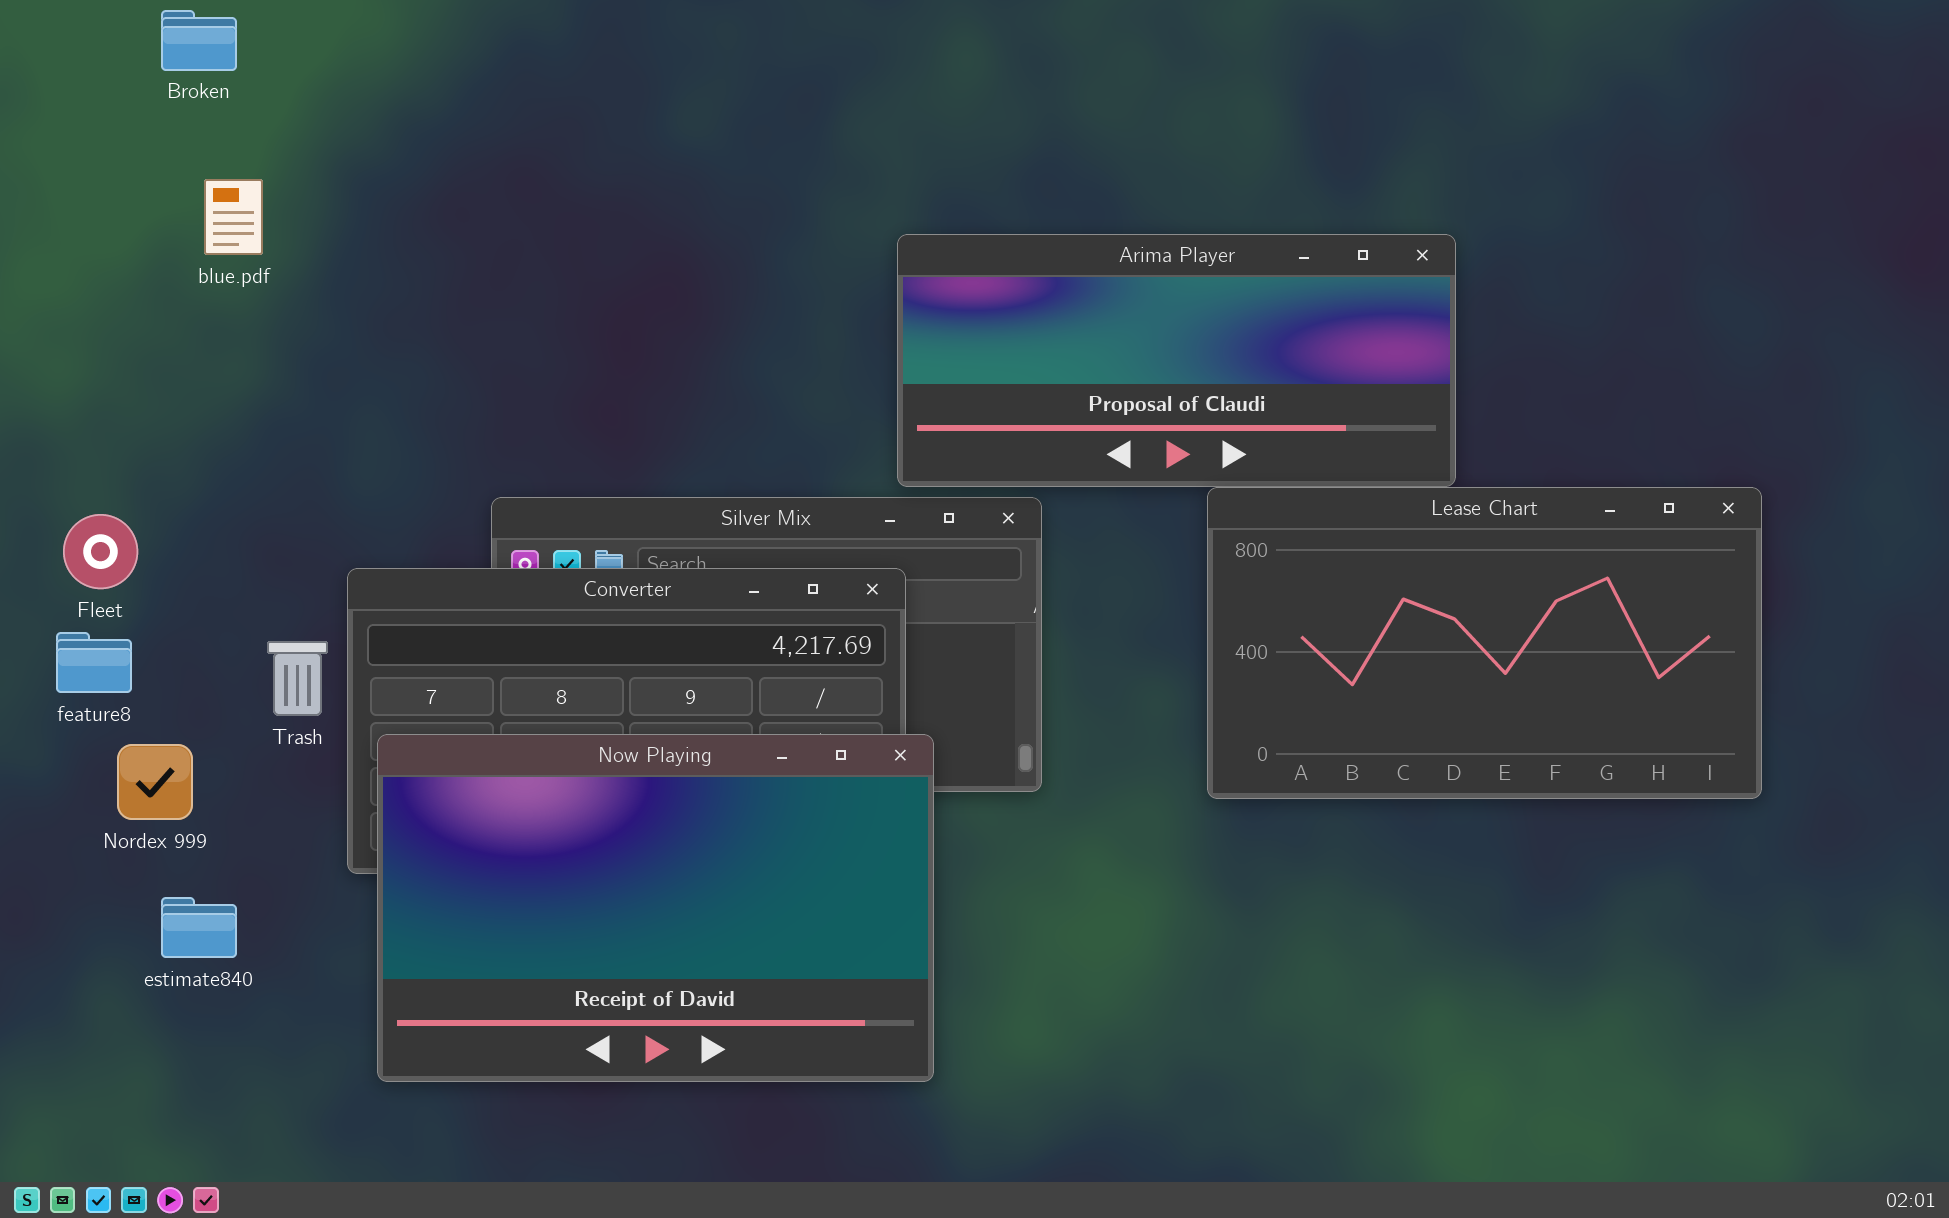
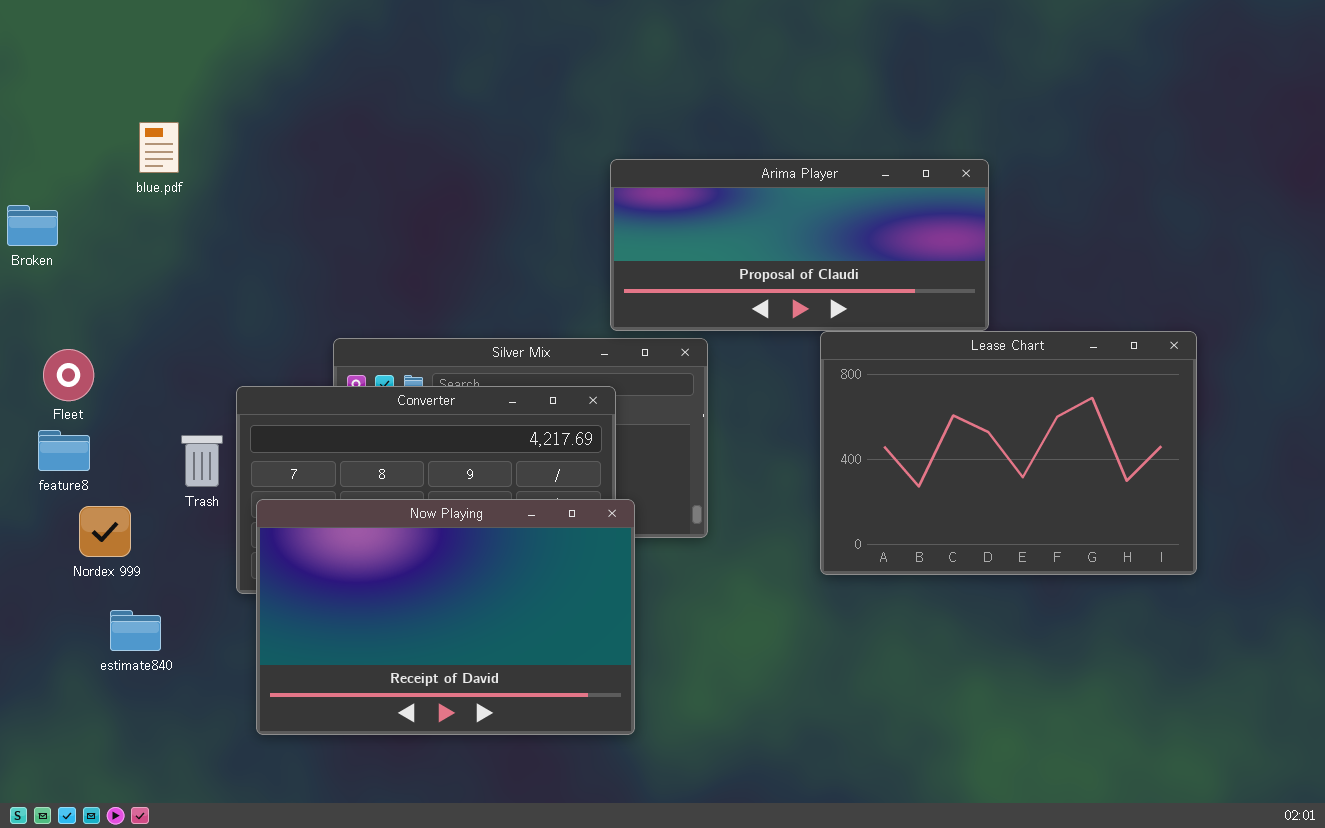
Broken: [161,10,237,71] -> [7,205,58,246], moved
Lease Chart: [1207,487,1762,799] -> [820,331,1197,575], resized

